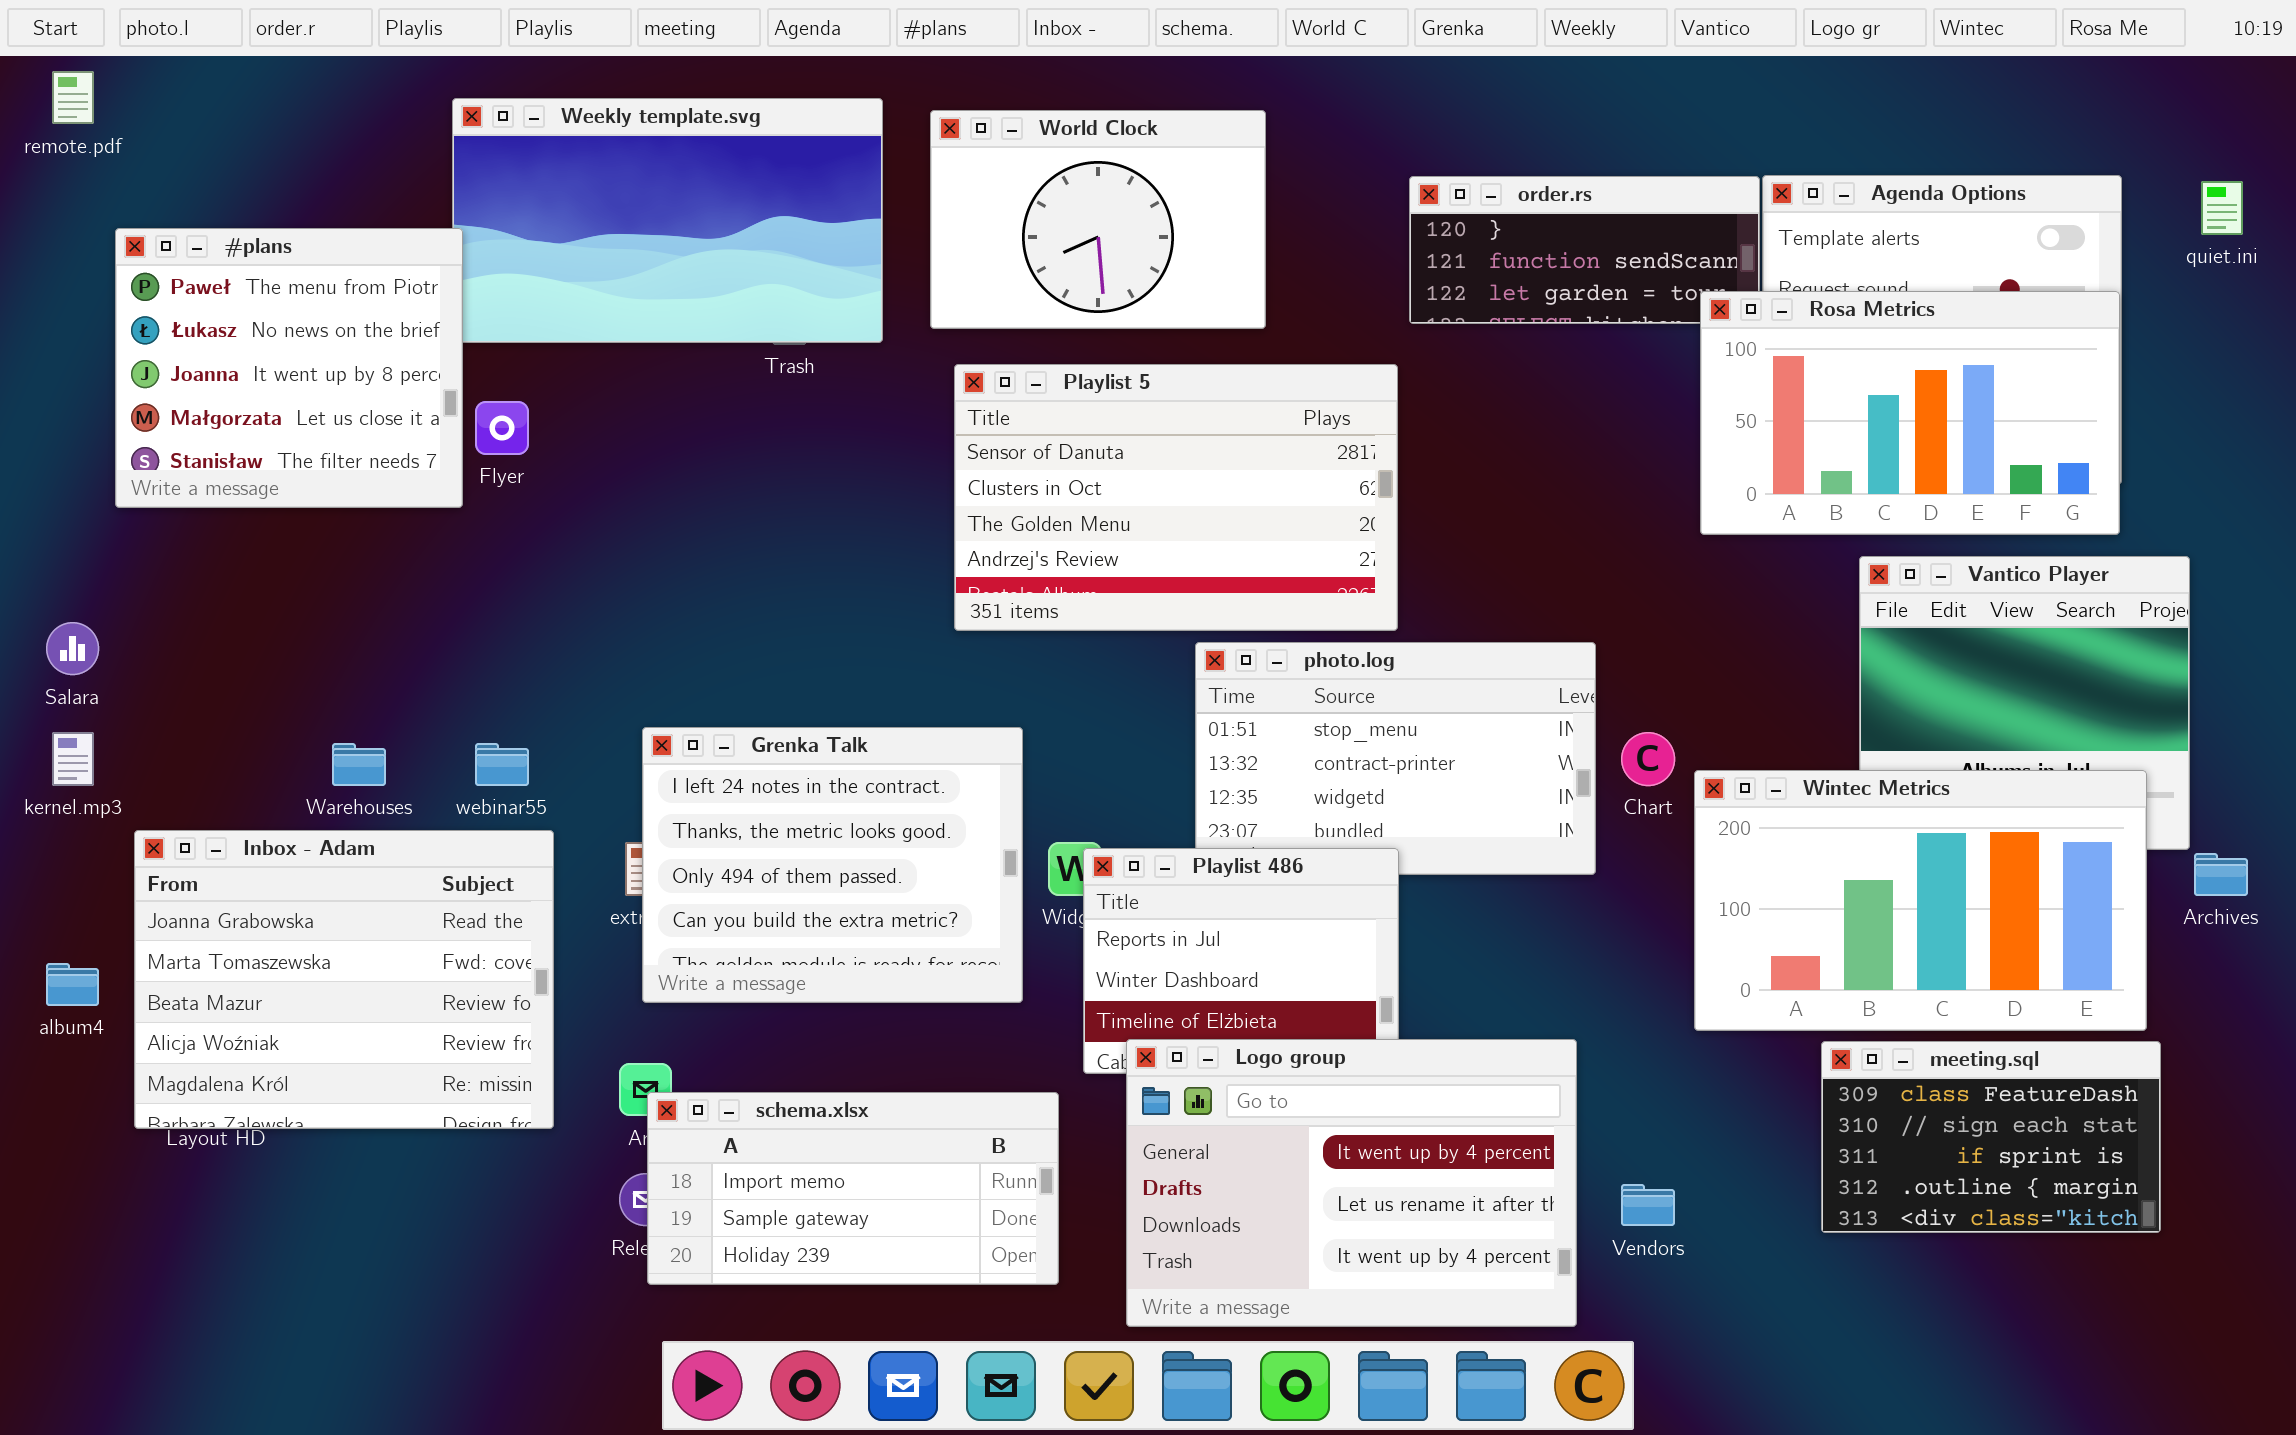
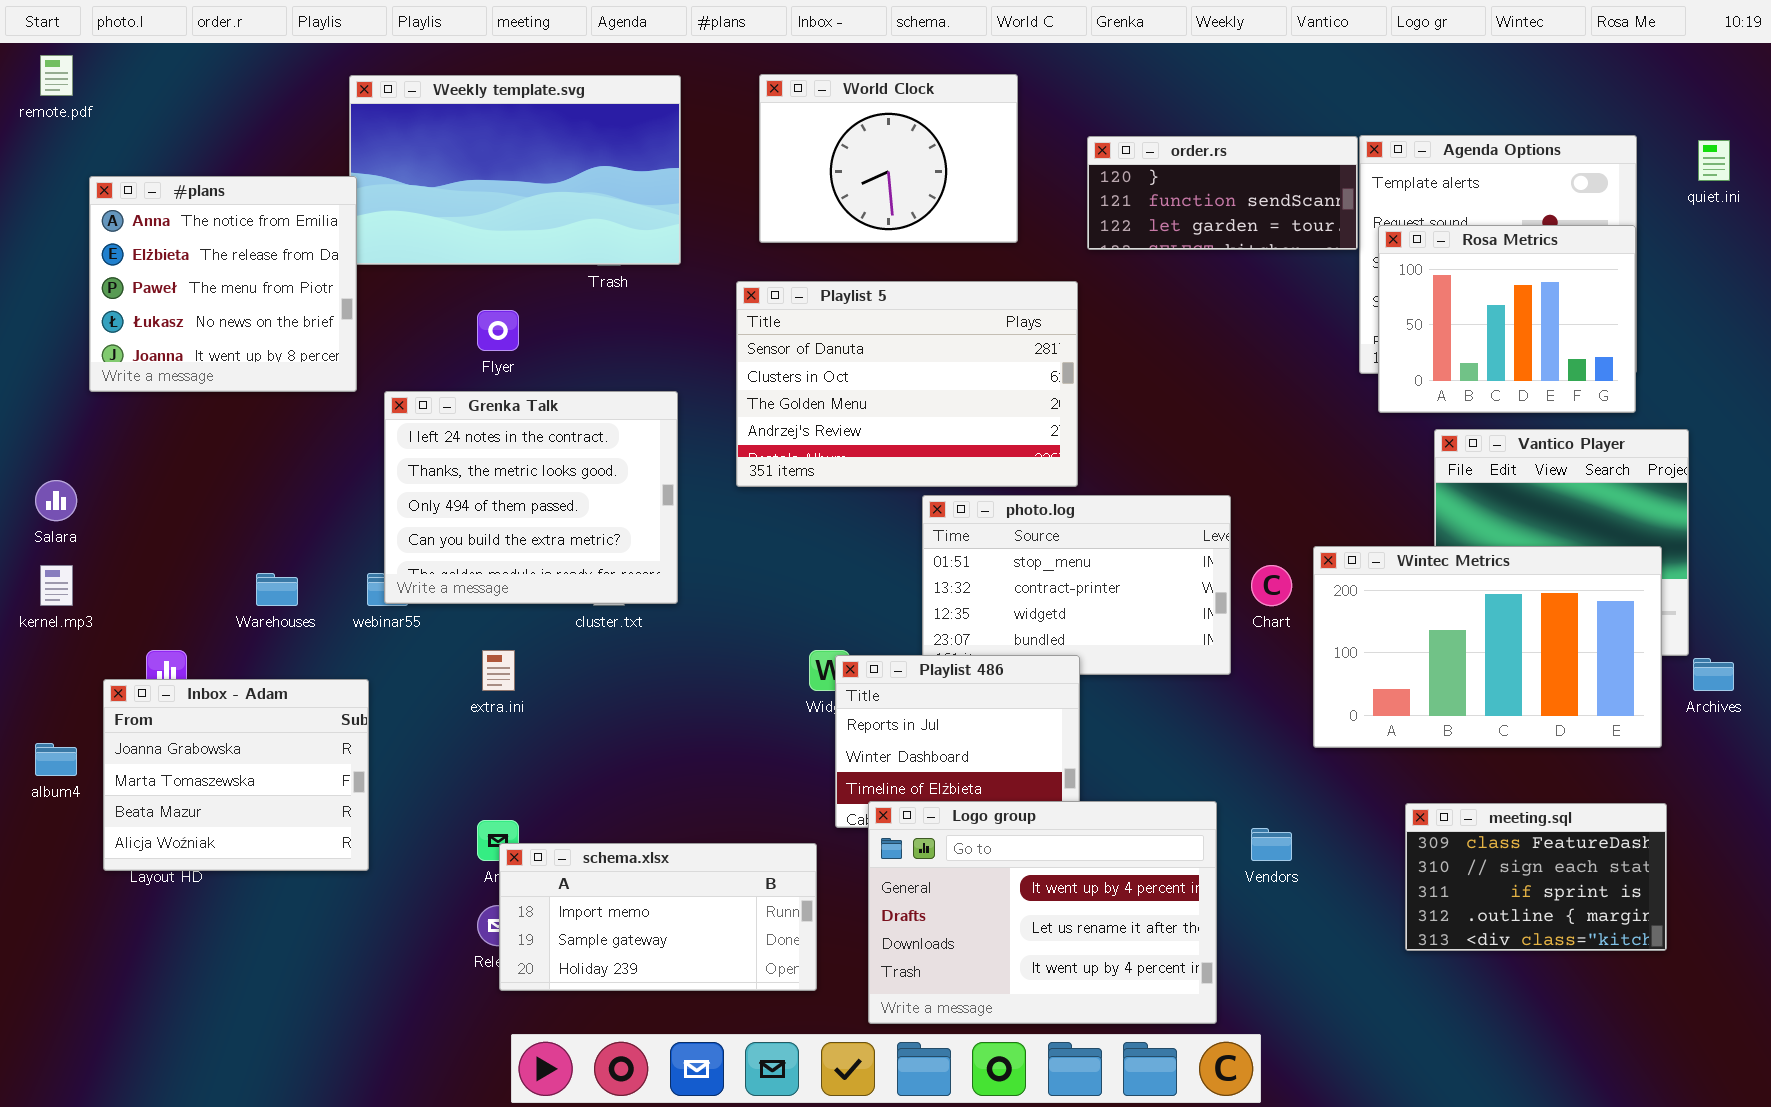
World Clock: [930,110,1266,329] -> [759,74,1018,243], moved
#plans: [115,228,463,508] -> [89,176,357,392], scrolled up 2 rows
Rosa Metrics: [1700,291,2120,535] -> [1378,225,1636,413], resized
Flyer: [475,401,529,455] -> [477,310,519,351], moved
Grenka Talk: [642,727,1023,1003] -> [384,391,678,604], moved
Wintec Metrics: [1694,770,2147,1031] -> [1313,546,1662,748], moved
Inbox - Adam: [134,830,554,1129] -> [103,679,369,871], resized
Vendors: [1621,1184,1675,1226] -> [1251,828,1292,861], moved

